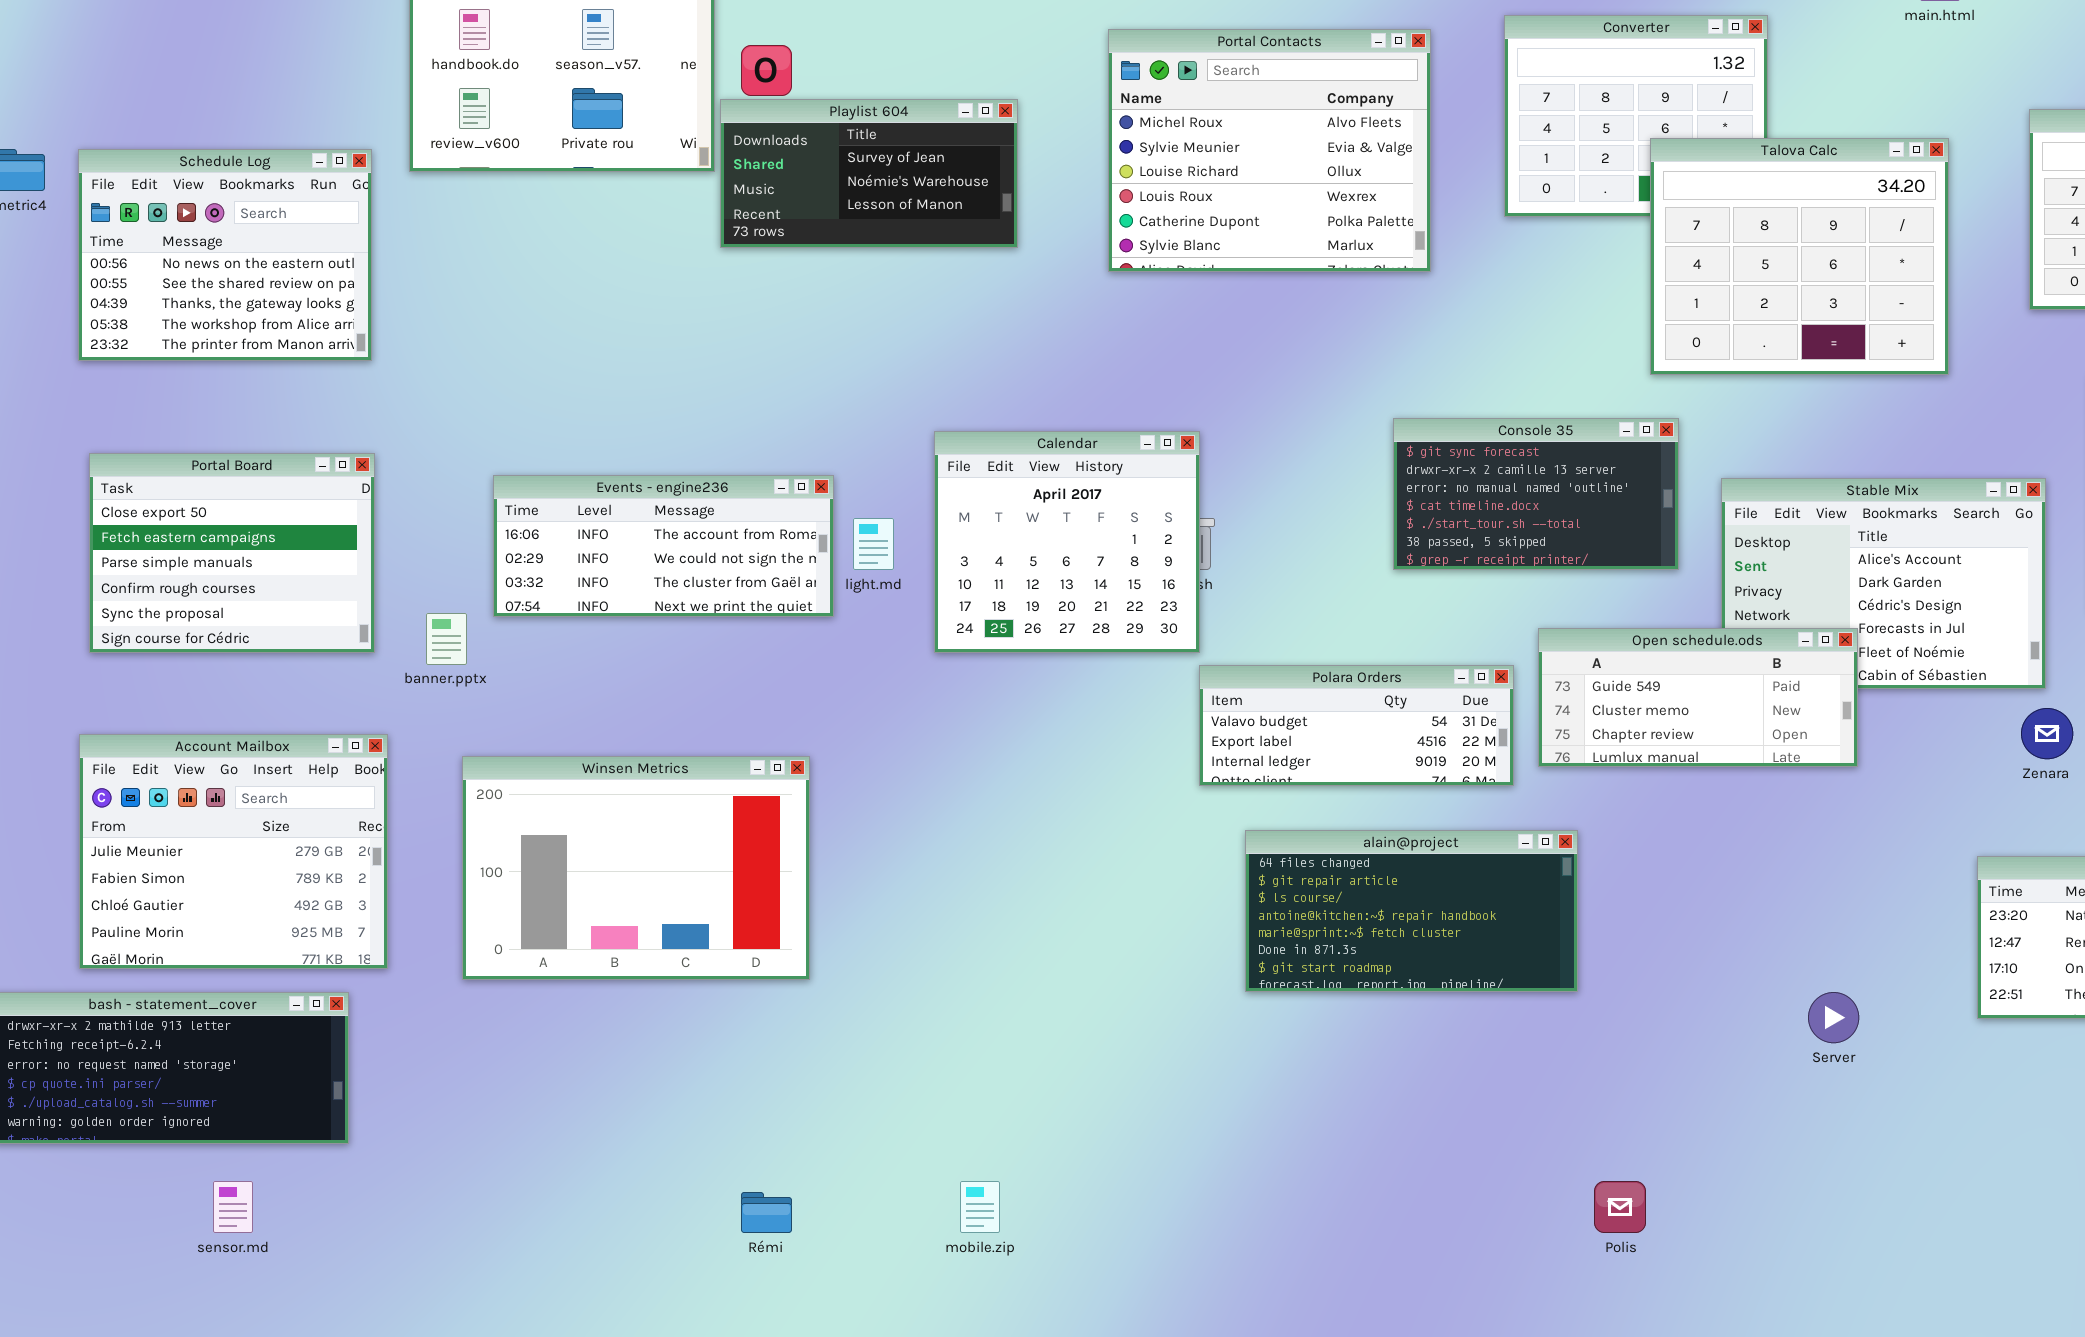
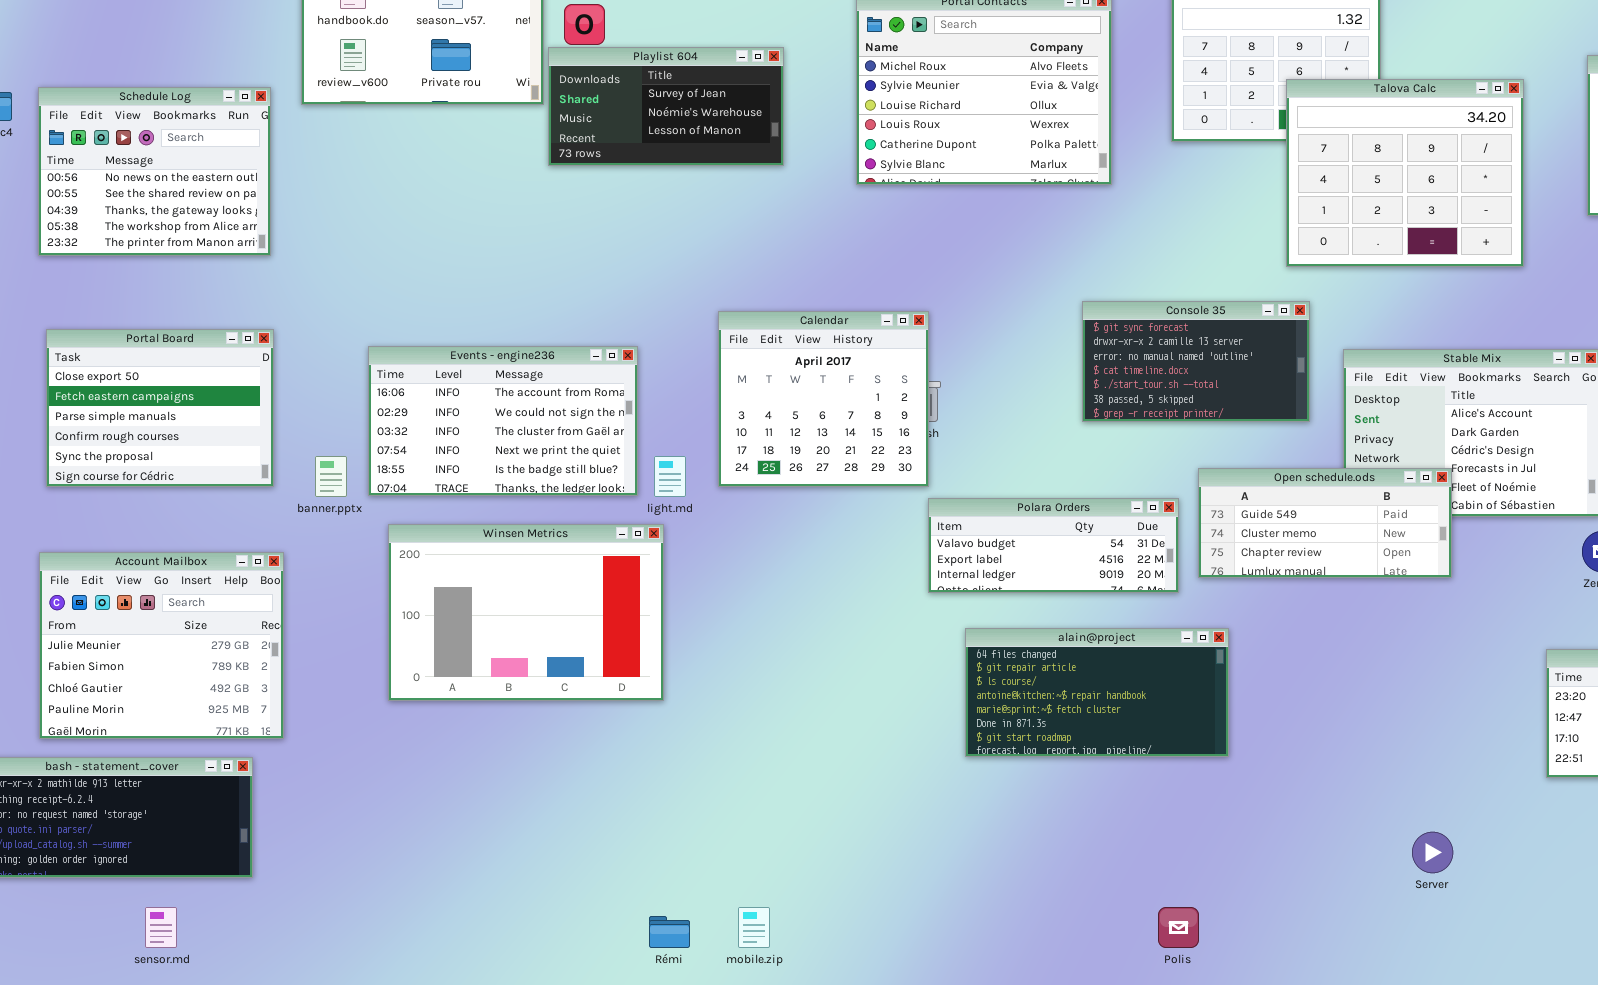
Events - engine236: [493,475,834,617] -> [368,346,638,496], resized
light.md: [853,518,894,570] -> [654,456,686,497], moved
Winsen Metrics: [462,756,810,980] -> [388,524,664,701], moved
Server: [1808,992,1859,1043] -> [1412,832,1453,873], moved
Polis: [1594,1181,1646,1233] -> [1158,907,1199,948], moved
Rémi: [741,1192,792,1233] -> [649,916,690,948], moved

